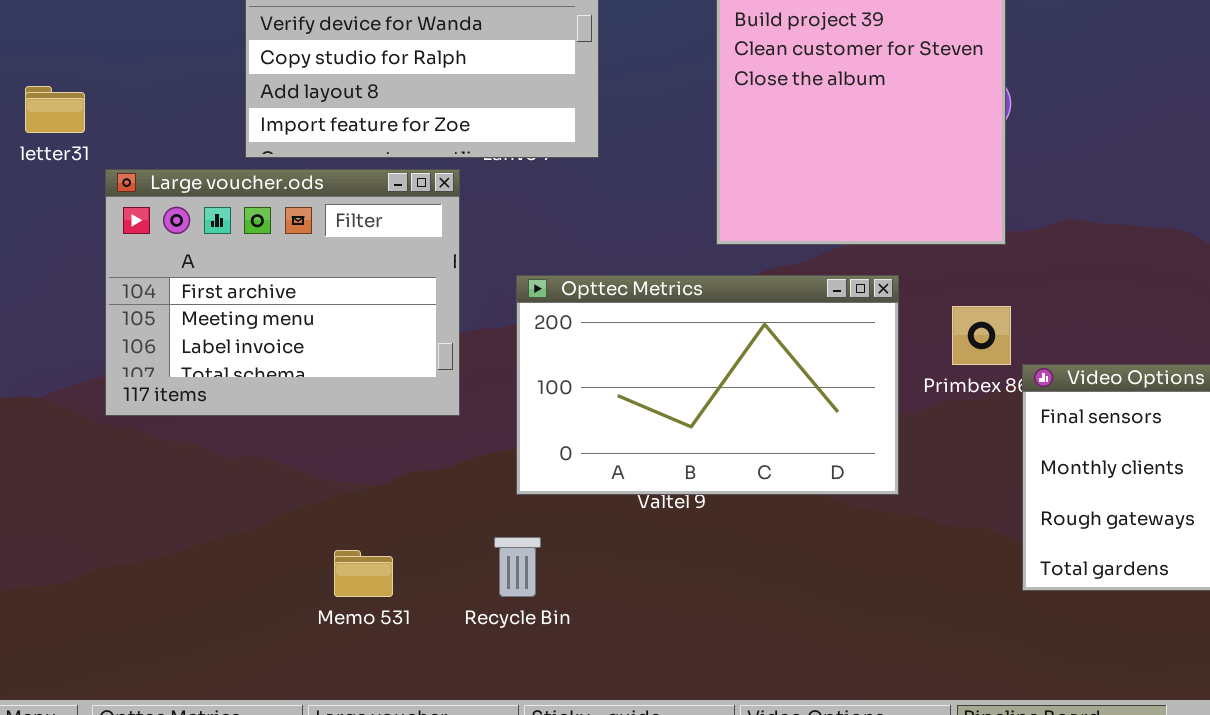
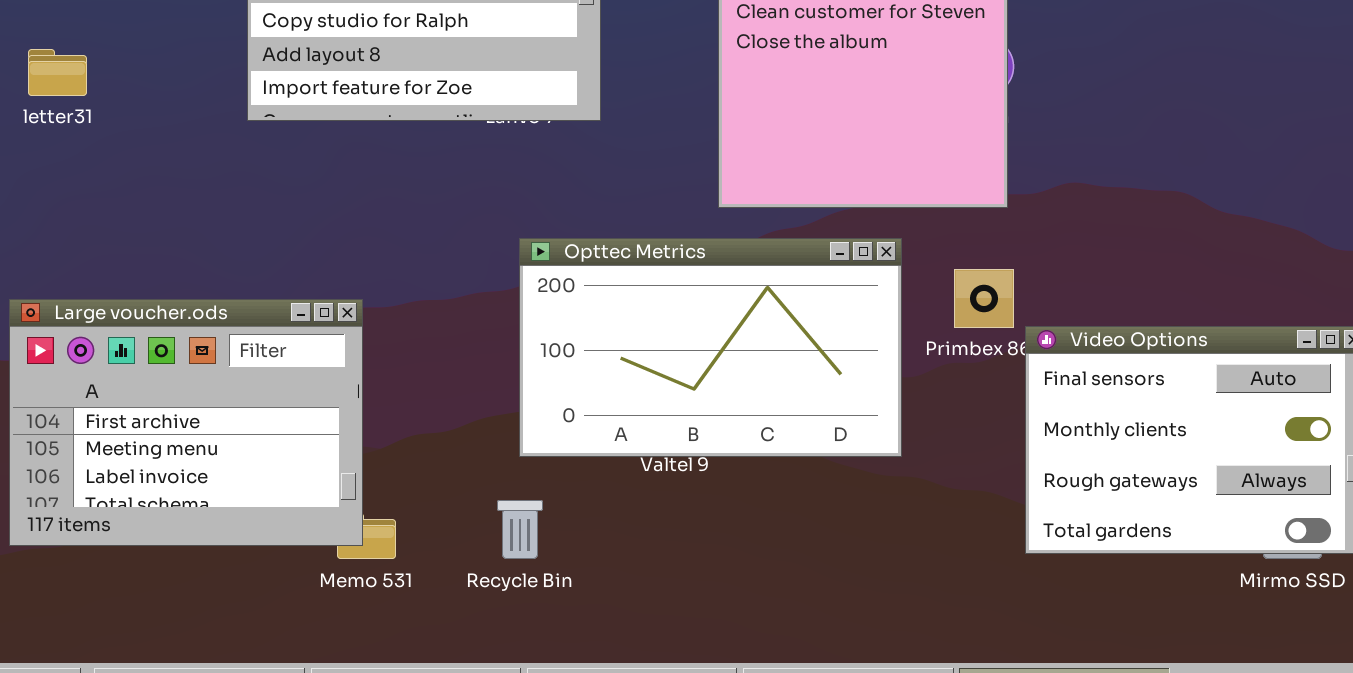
Large voucher.ods: [105,169,460,416] -> [9,299,363,546], moved

